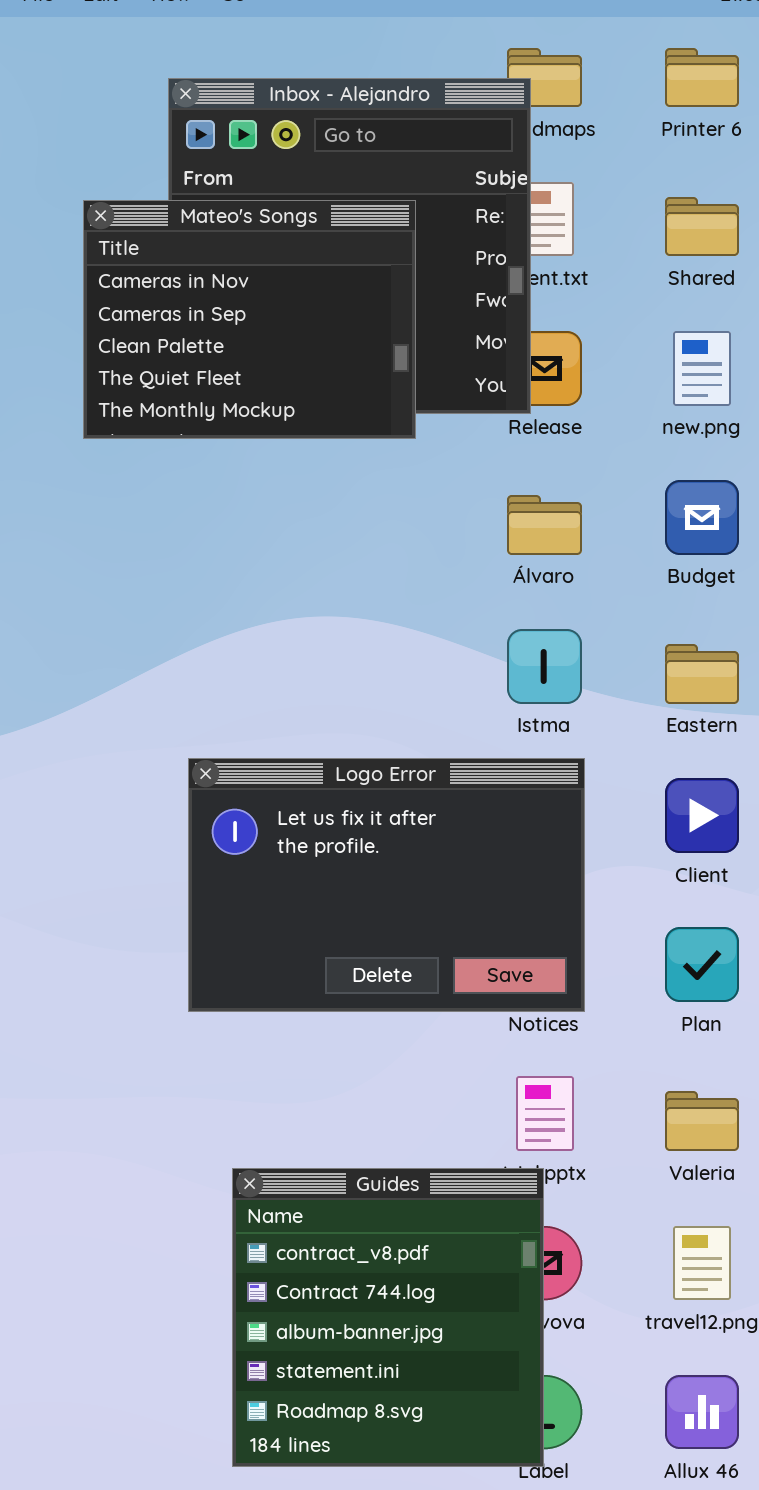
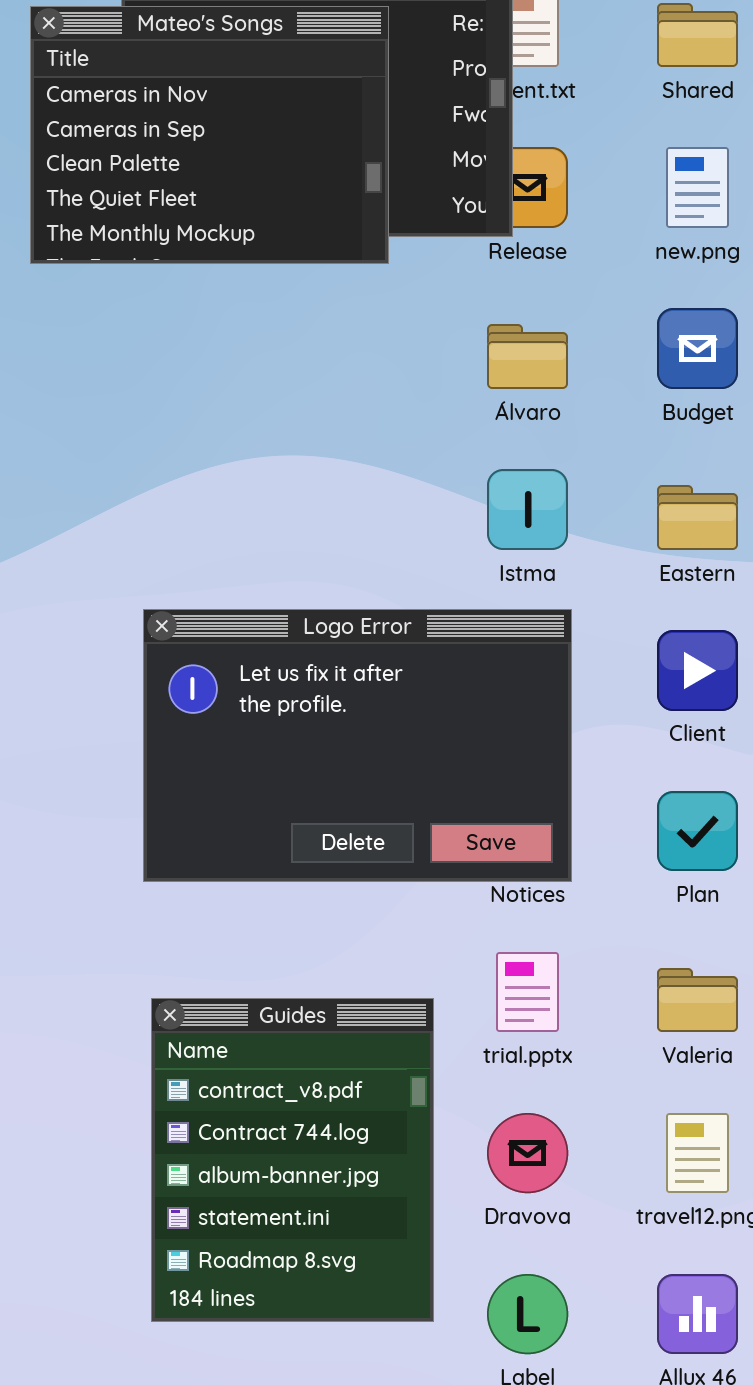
Guides: [232,1168,544,1467] -> [151,998,434,1322], moved, resized

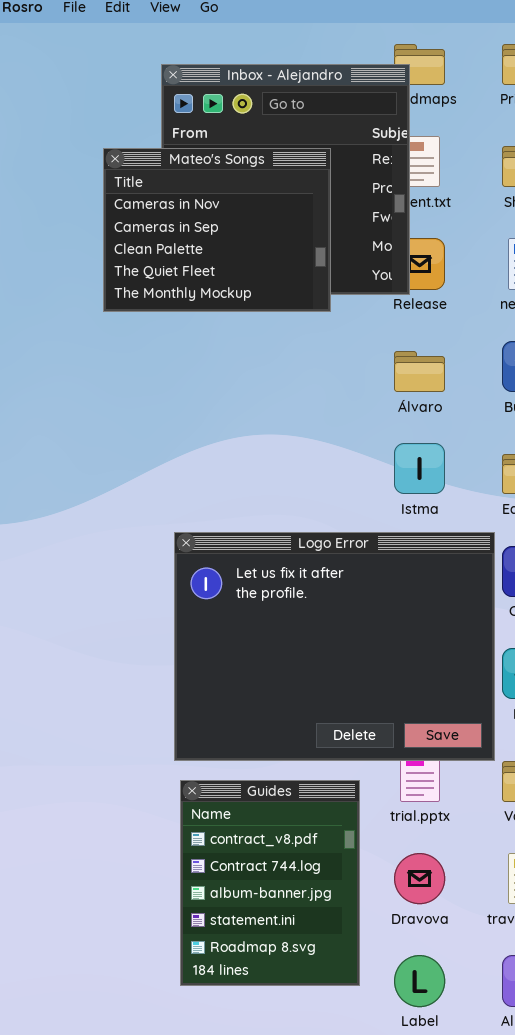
Logo Error: [143,609,572,882] -> [174,532,495,761], resized

